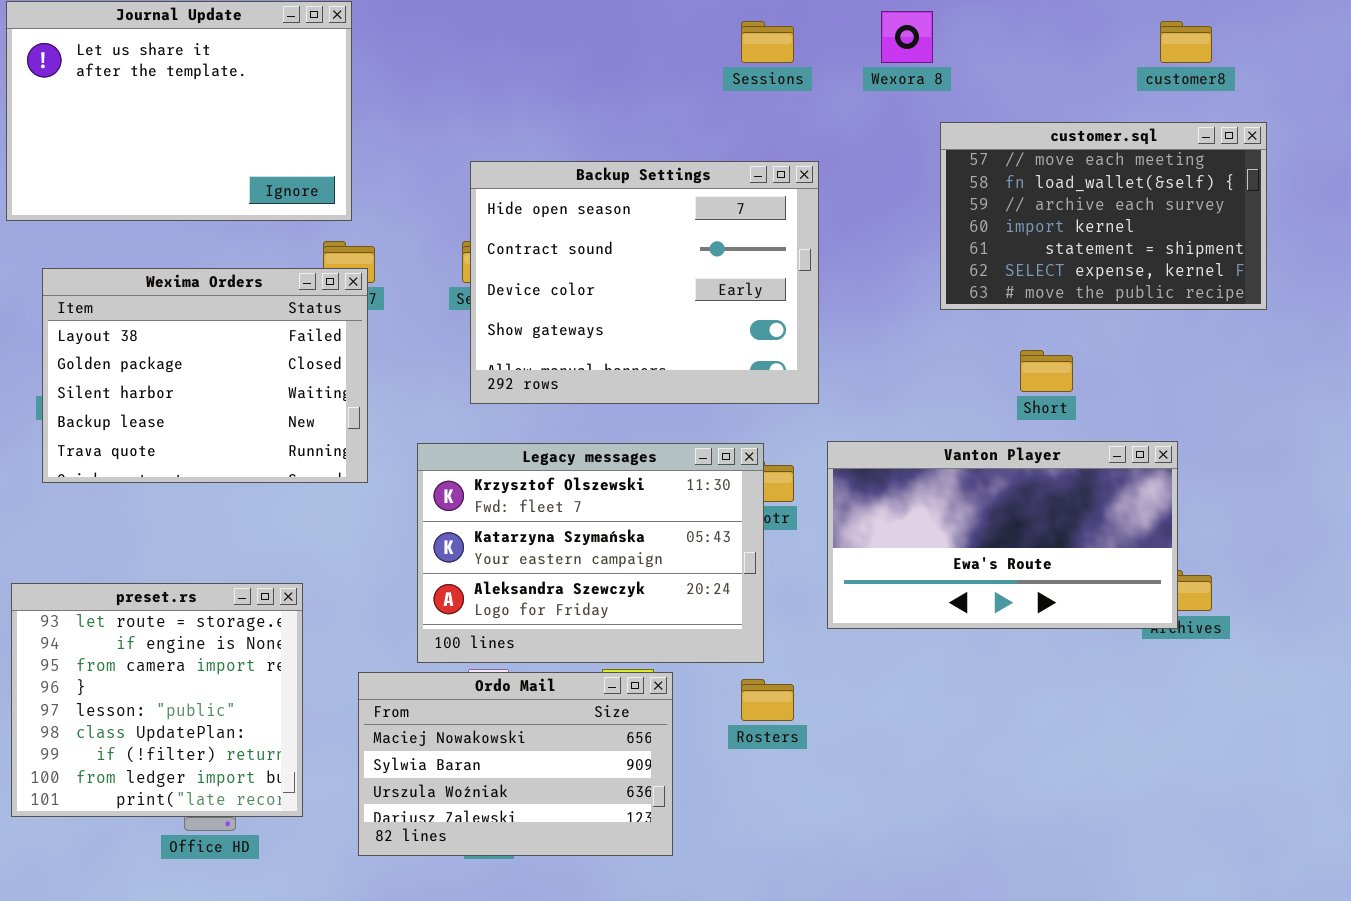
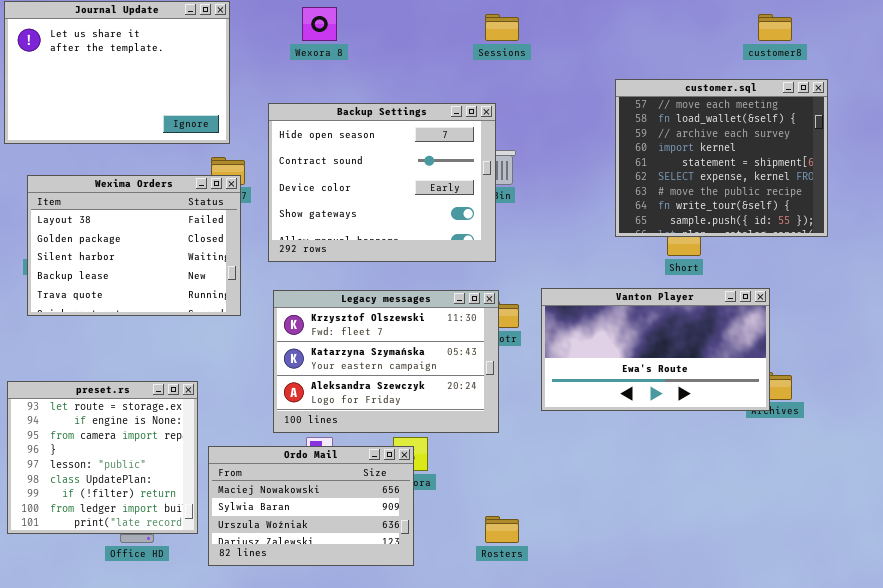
Wexora 8: [881,11,933,63] -> [302,7,337,41], moved
customer.sql: [940,122,1267,310] -> [615,79,828,237], resized
Backup Settings: [470,161,819,404] -> [268,103,496,262], moved
Ordo Mail: [358,672,673,856] -> [208,446,414,566], moved
Rosters: [741,679,794,721] -> [485,516,519,543], moved

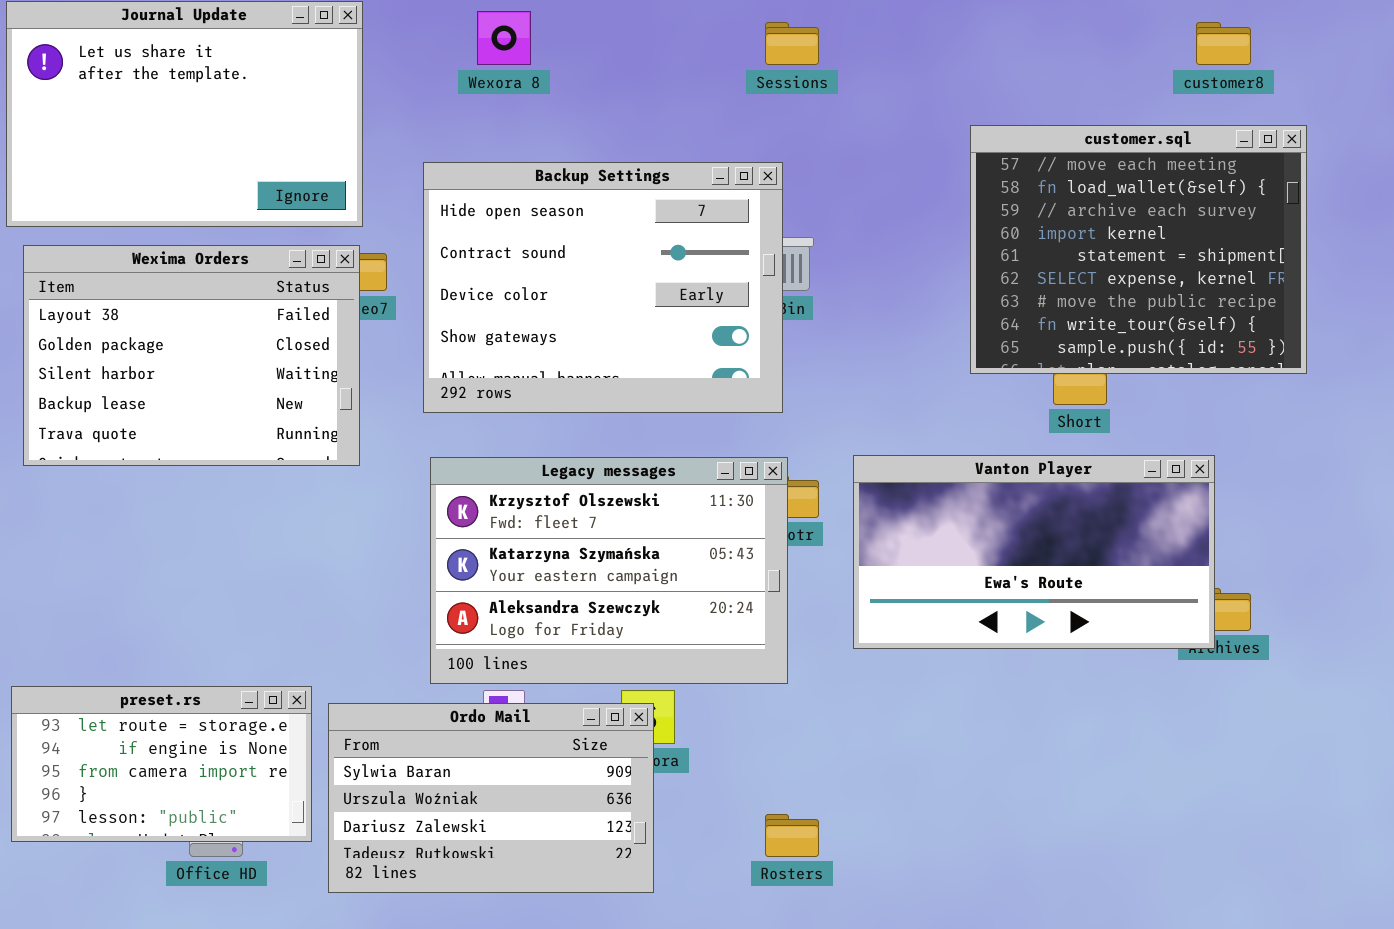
Wexima Orders: [27,175,241,316] -> [23,245,360,466], moved
preset.rs: [7,381,198,534] -> [11,686,312,842], resized
Ordo Mail: [208,446,414,566] -> [328,703,654,893], scrolled down 1 row

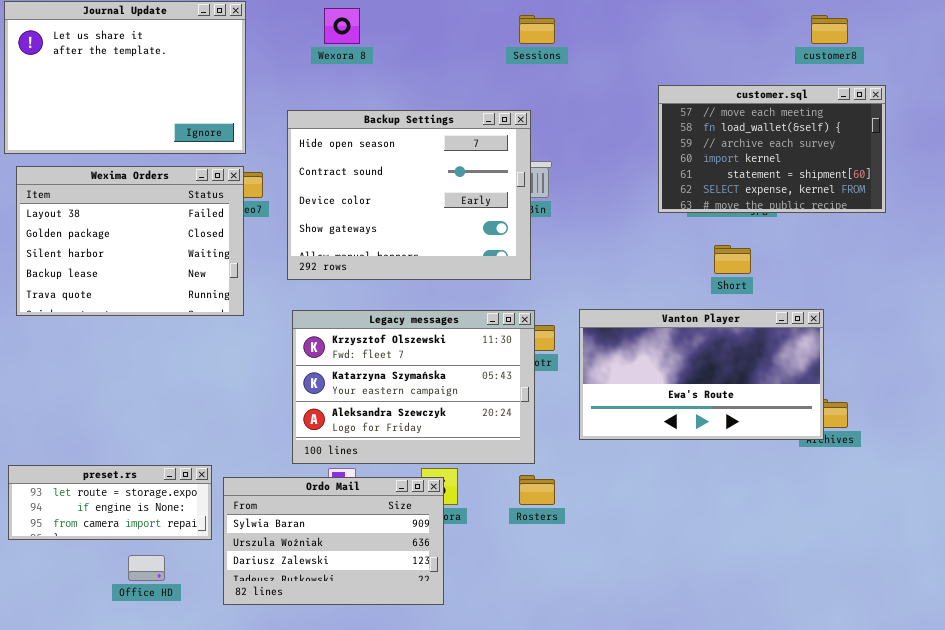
customer.sql: [970,125,1307,374] -> [658,85,886,213], resized
preset.rs: [11,686,312,842] -> [8,465,212,540], resized
Rosters: [765,814,819,857] -> [519,475,555,505], moved

